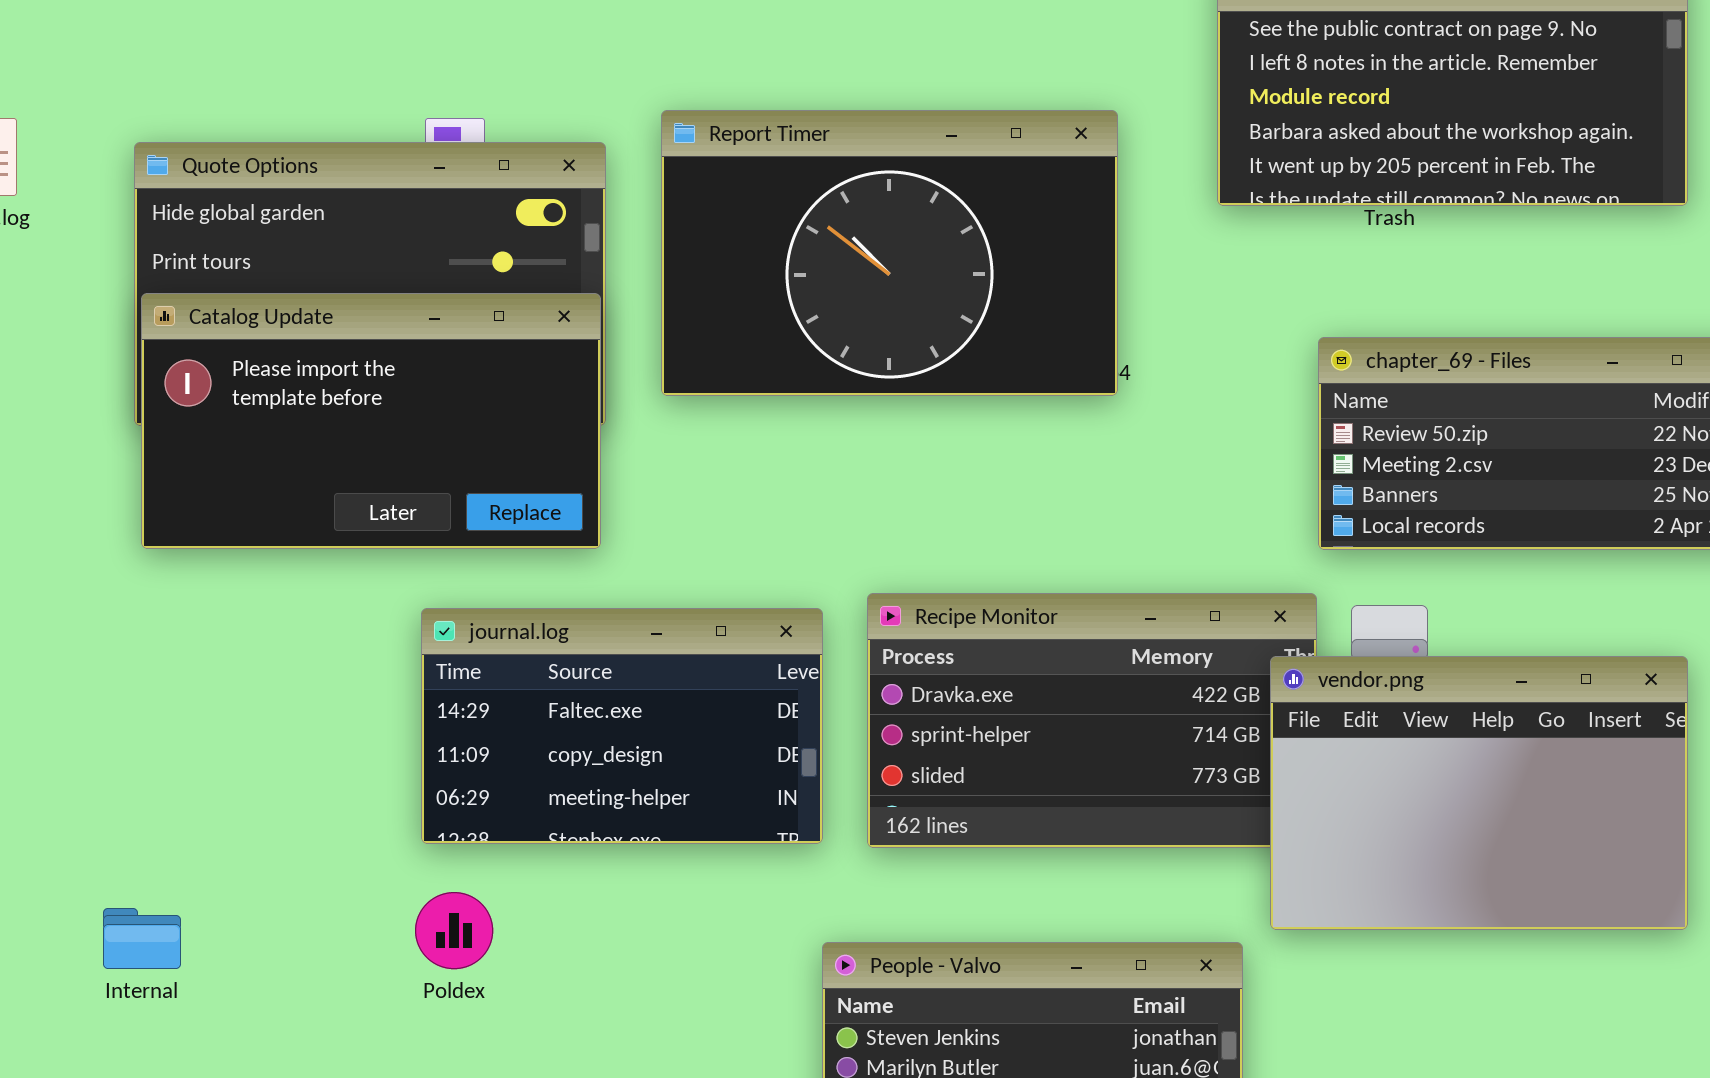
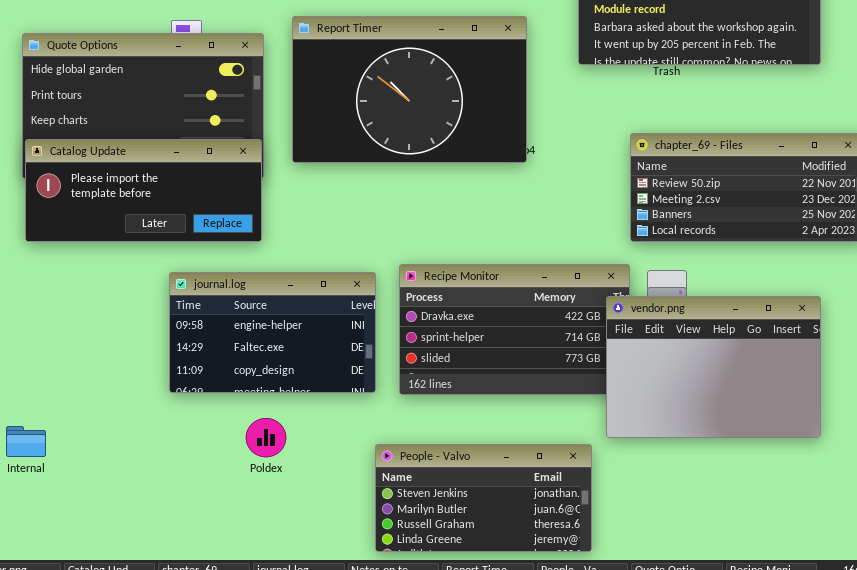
Catalog Update: [141,293,601,549] -> [25,139,262,242], resized
journal.log: [421,608,823,844] -> [169,272,376,393], scrolled up 1 row
Poldex: [415,892,493,969] -> [246,418,286,457], moved

